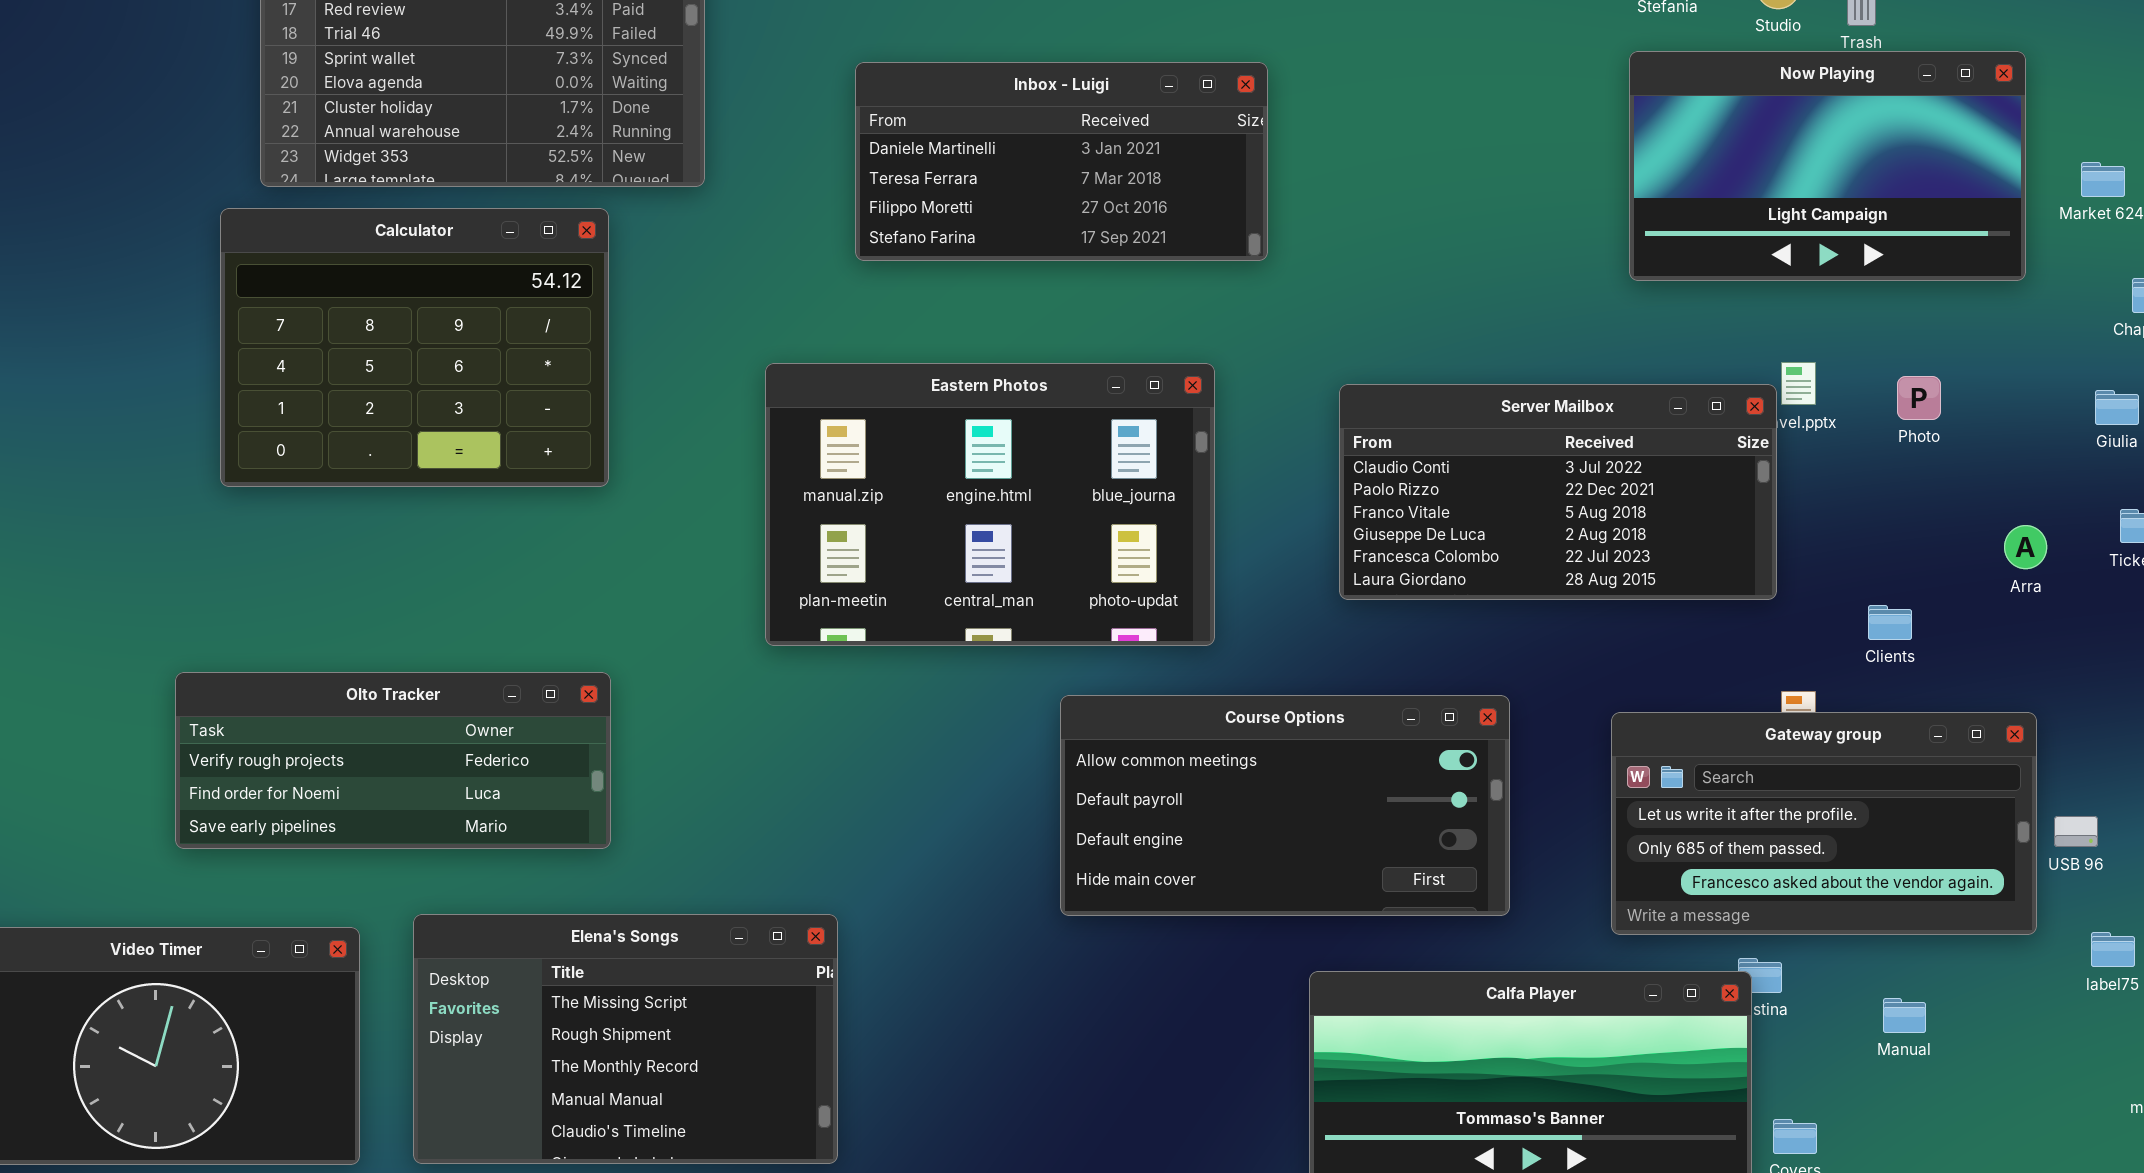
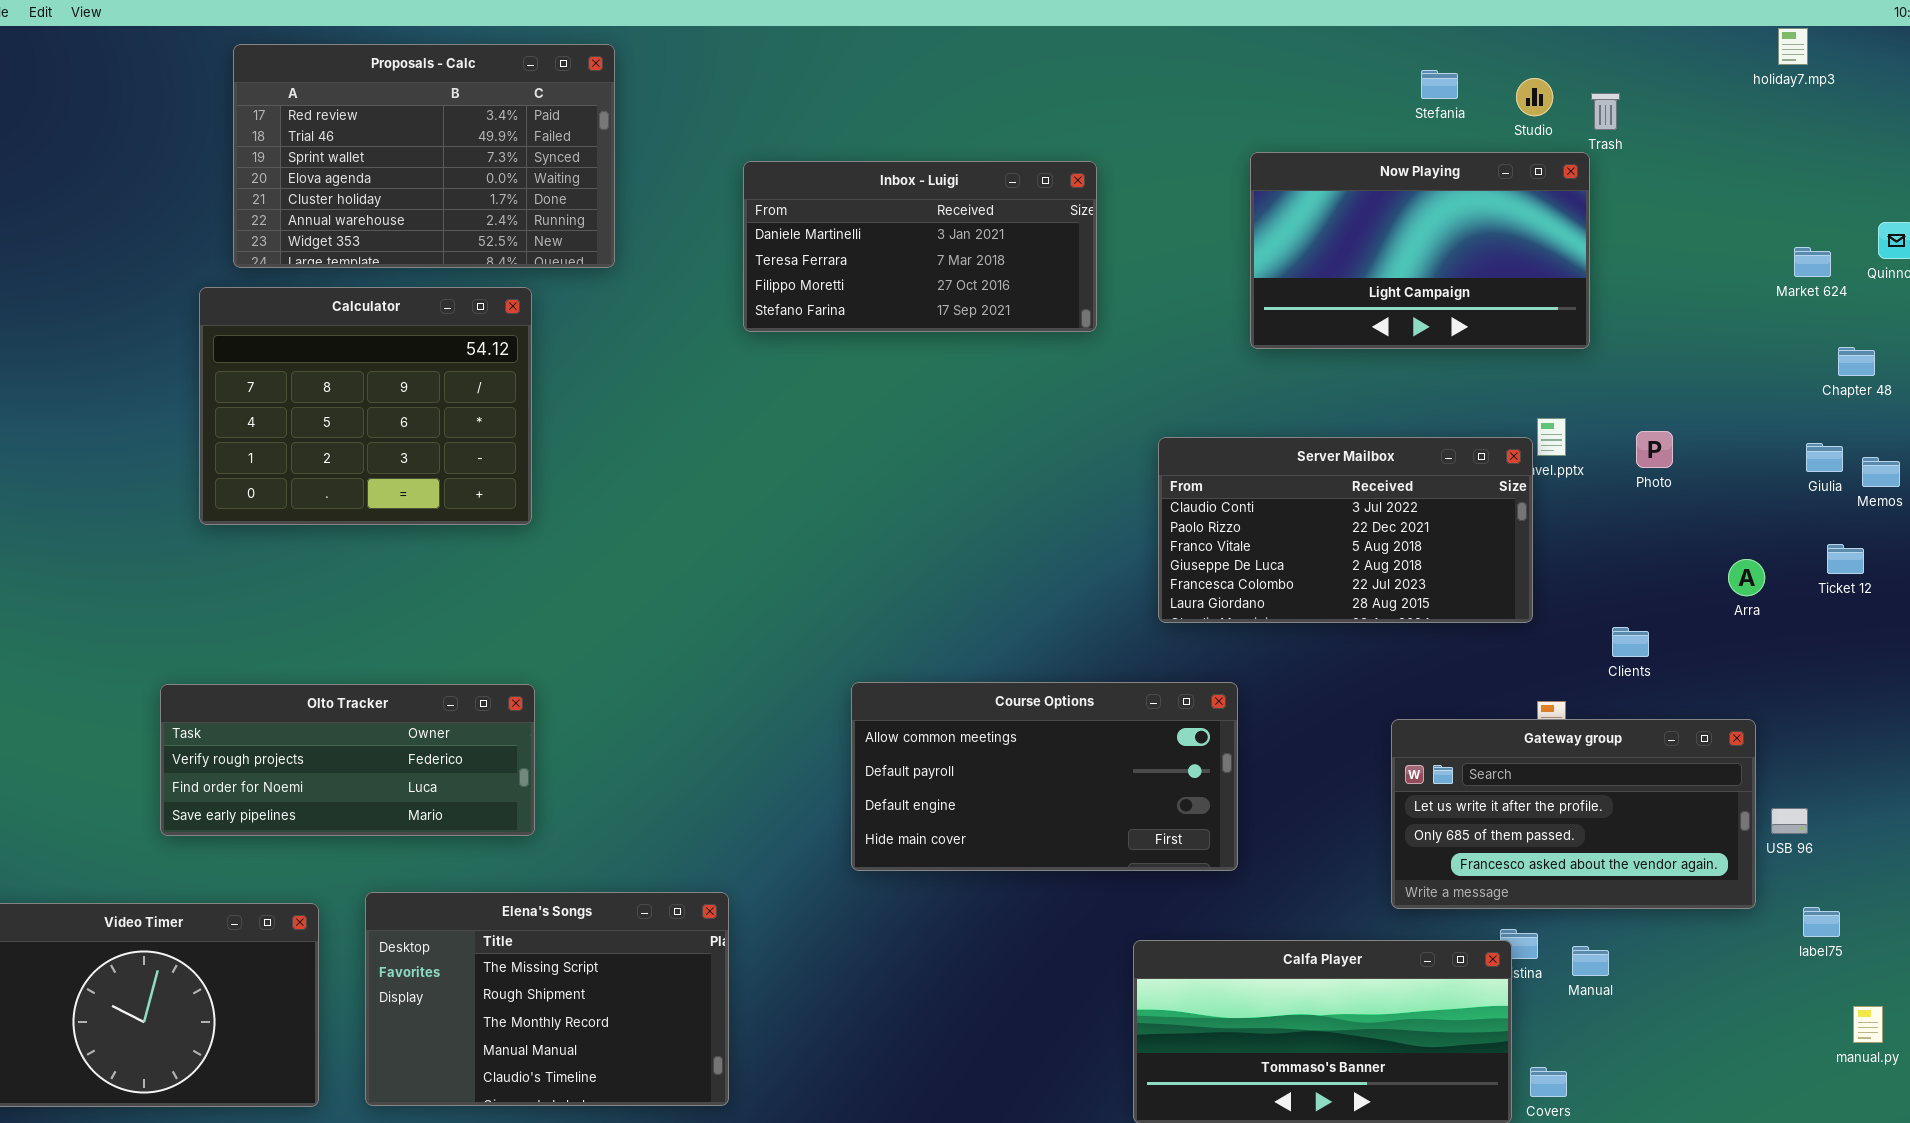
Now Playing: [1629,51,2026,281] -> [1250,152,1590,349], moved
Eastern Photos: [765,363,1215,646] -> none, closed
Course Options: [1060,695,1510,916] -> [851,682,1238,871], moved
Manual: [1883,998,1926,1033] -> [1572,946,1609,976], moved

